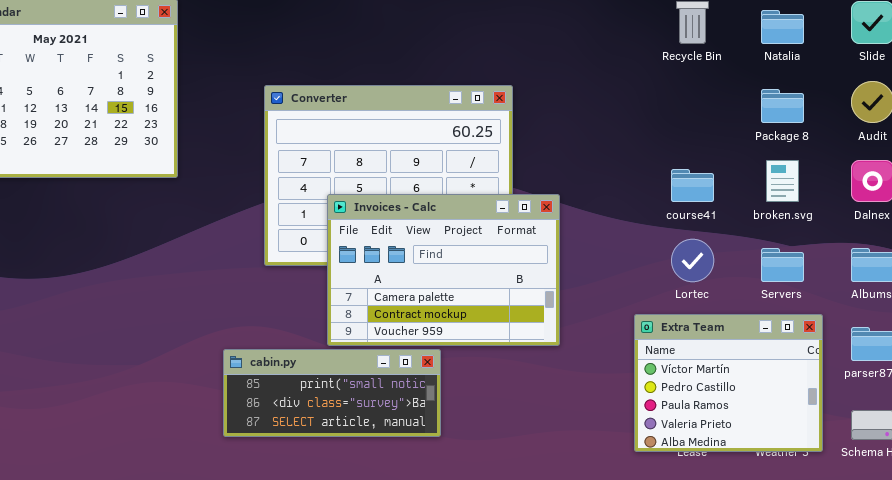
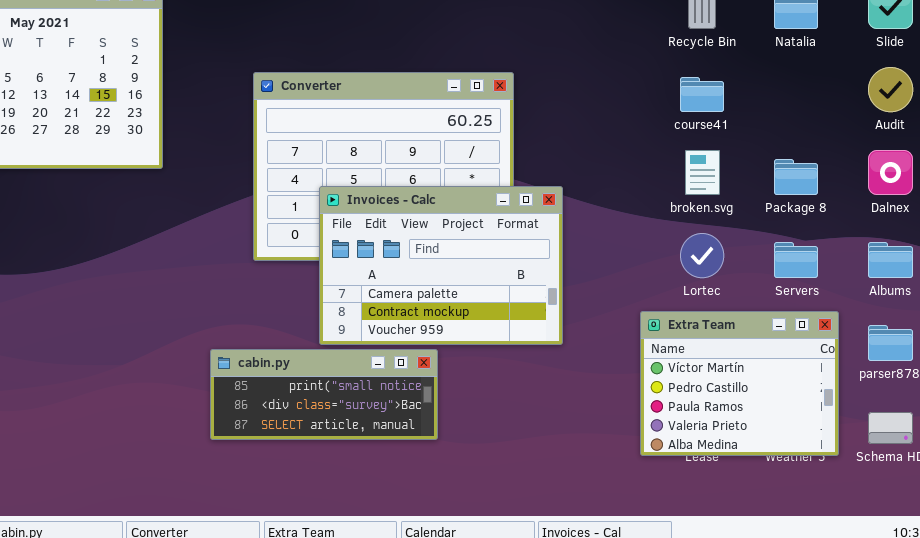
Package 8: [761,89,804,123] -> [774,159,818,195], moved
broken.svg: [766,160,799,202] -> [685,150,720,195], moved
course41: [671,169,714,202] -> [680,77,724,112], moved

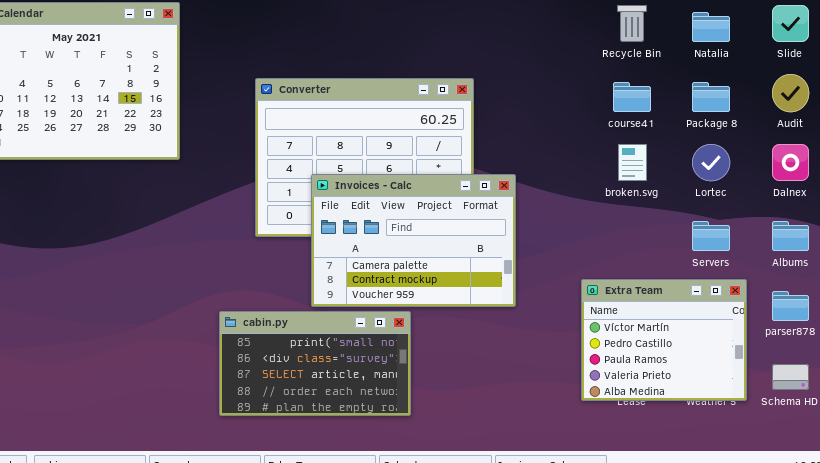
Package 8: [774,159,818,195] -> [692,82,730,112], moved
Lortec: [680,233,724,278] -> [692,144,730,181], moved
cabin.py: [210,349,438,440] -> [219,311,411,416], resized

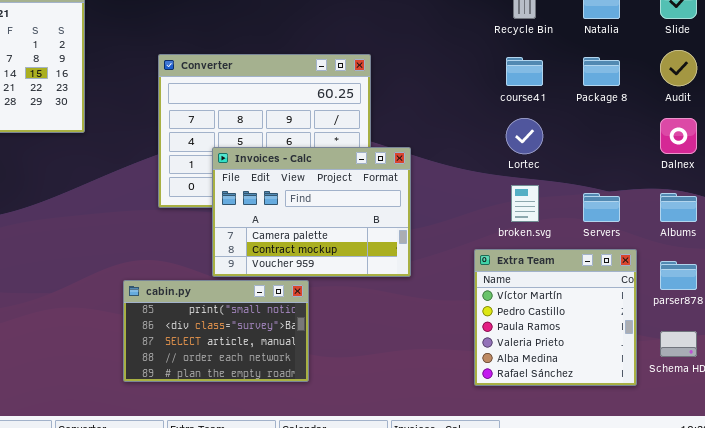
broken.svg: [618,144,647,181] -> [511,185,539,222], moved
Lortec: [692,144,730,181] -> [506,118,543,154], moved
Extra Team: [581,279,747,401] -> [474,249,637,386], resized

